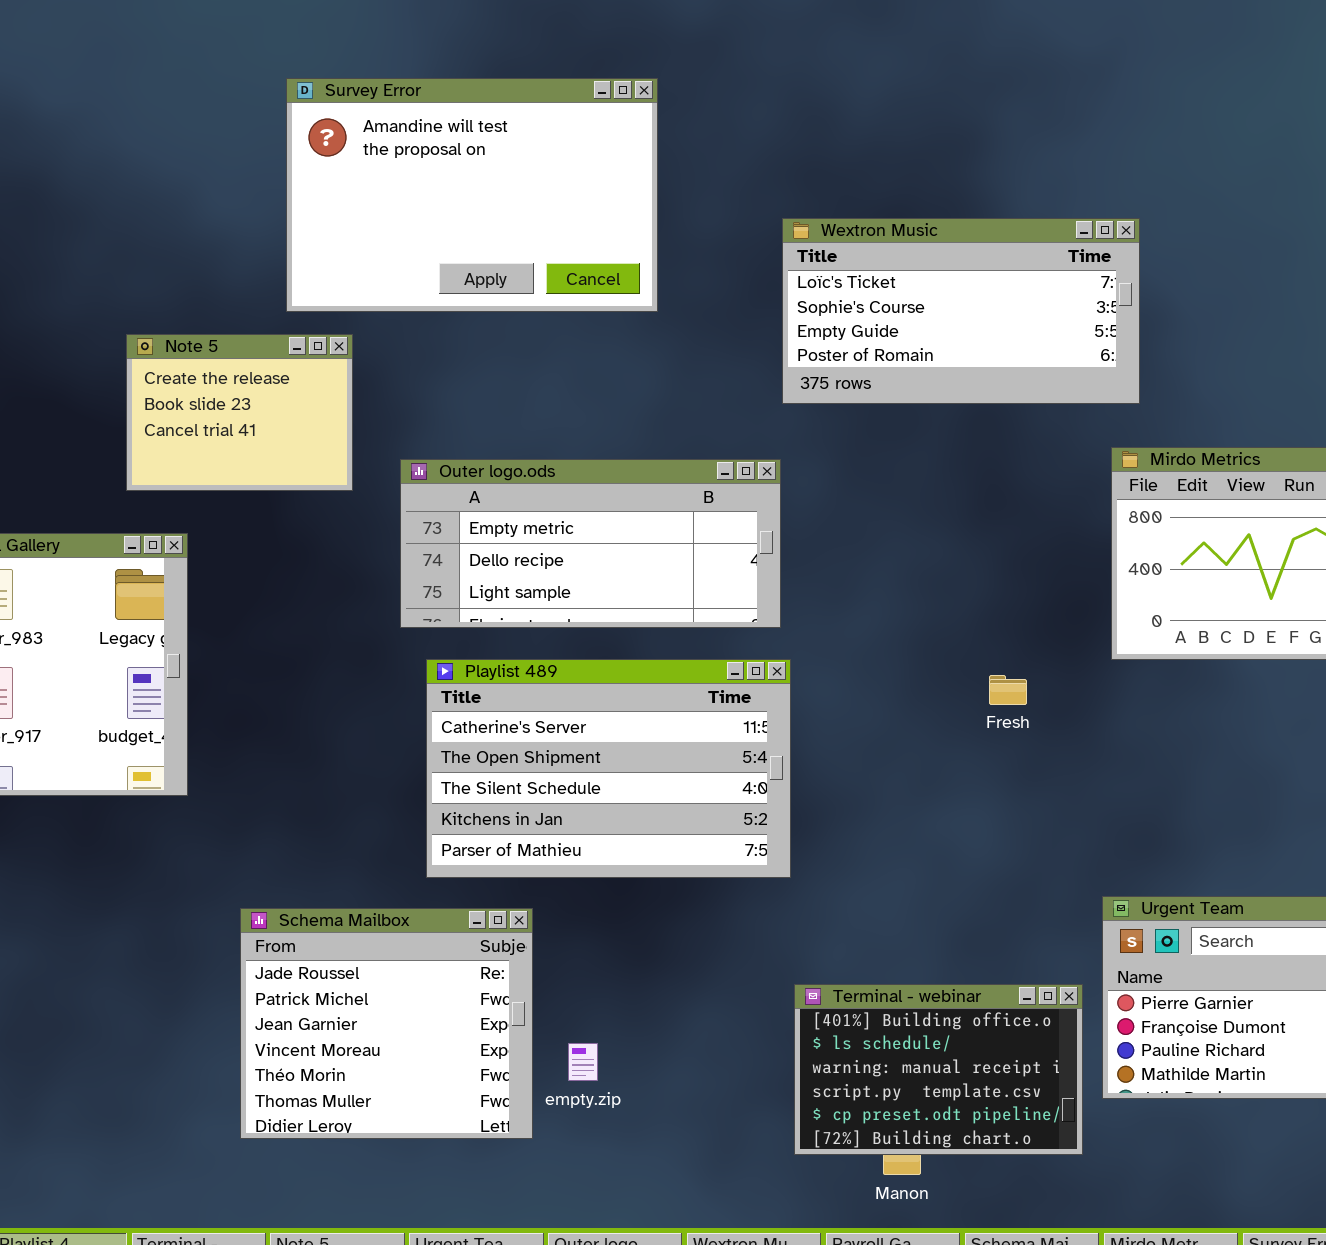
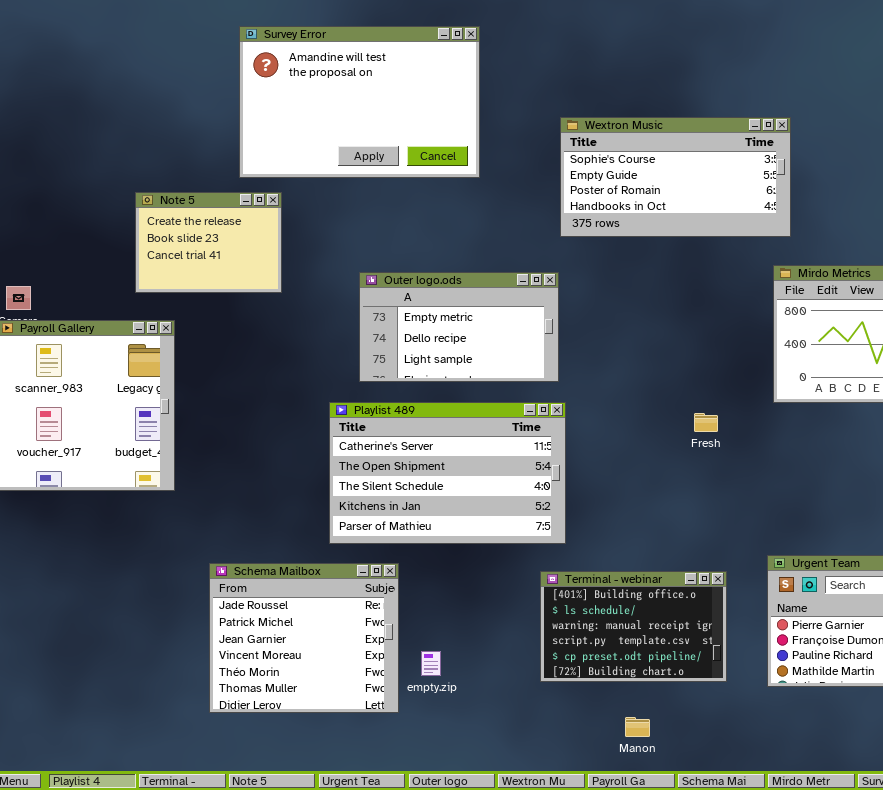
Wextron Music: [782,218,1140,404] -> [560,117,791,237], scrolled down 1 row
Outer logo.ods: [400,459,781,628] -> [359,272,559,382], resized
Terminal - webinar: [794,984,1083,1155] -> [540,571,727,682], moved

